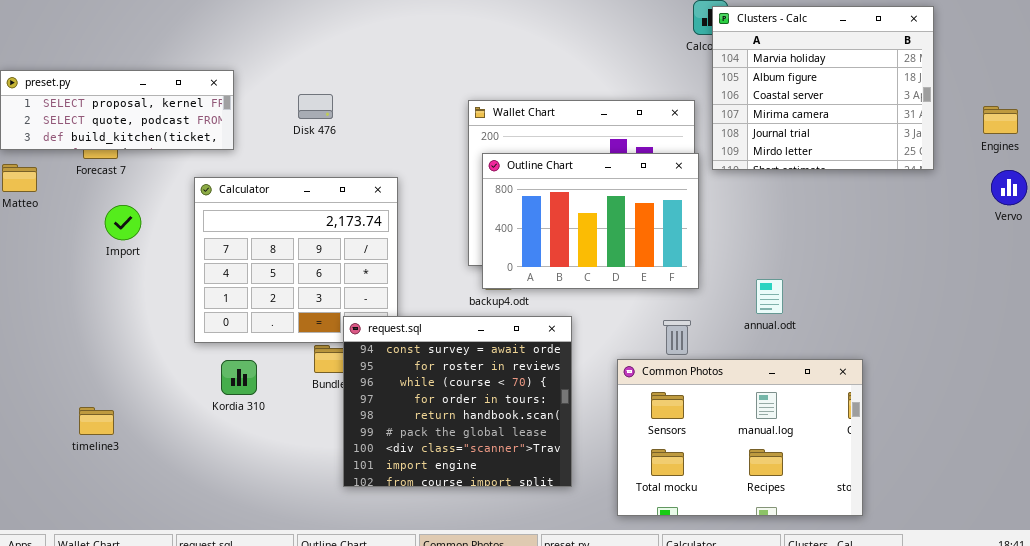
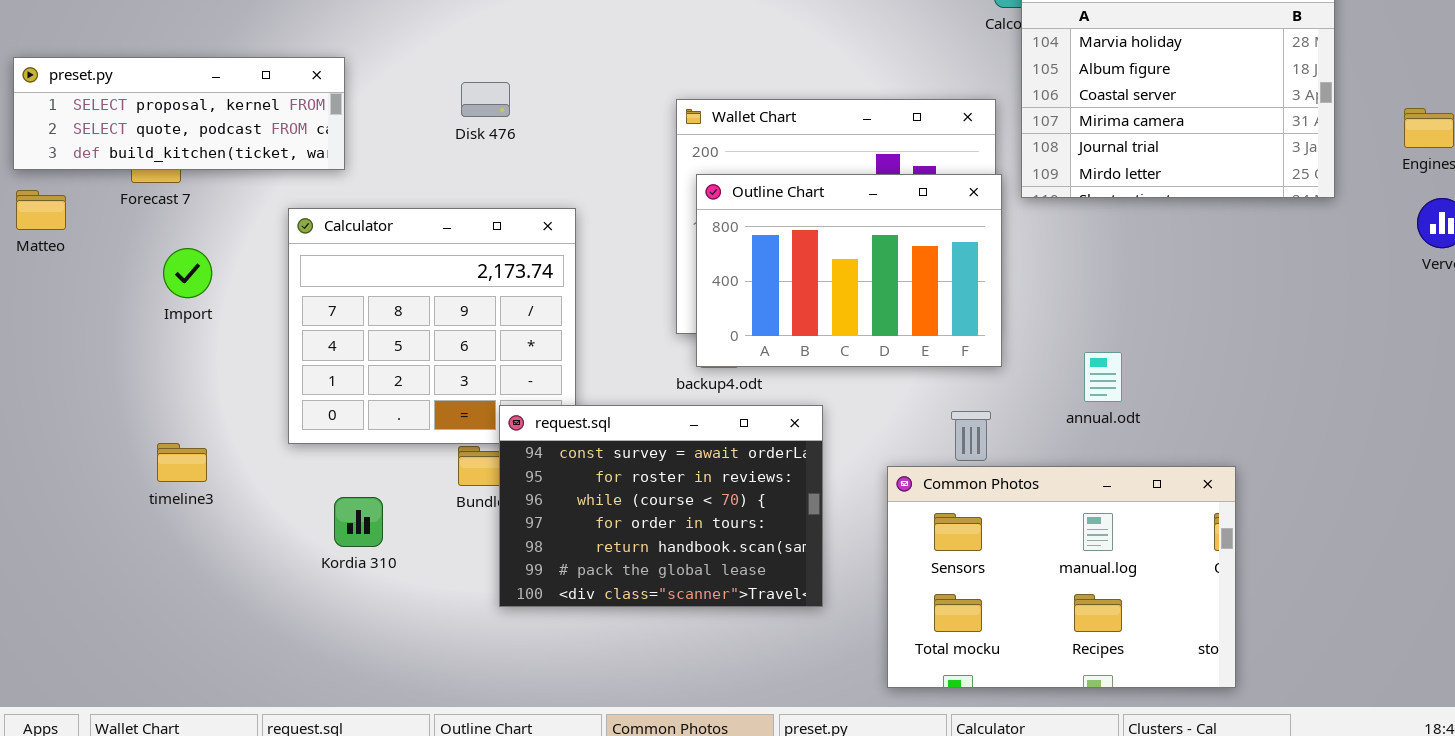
Disk 476: [298,94,333,119] -> [461,82,510,117], moved
request.sql: [343,316,572,487] -> [499,405,823,607], resized
Kordia 310: [221,360,257,395] -> [334,497,383,547], moved
timeline3: [79,407,114,435] -> [157,443,207,482], moved

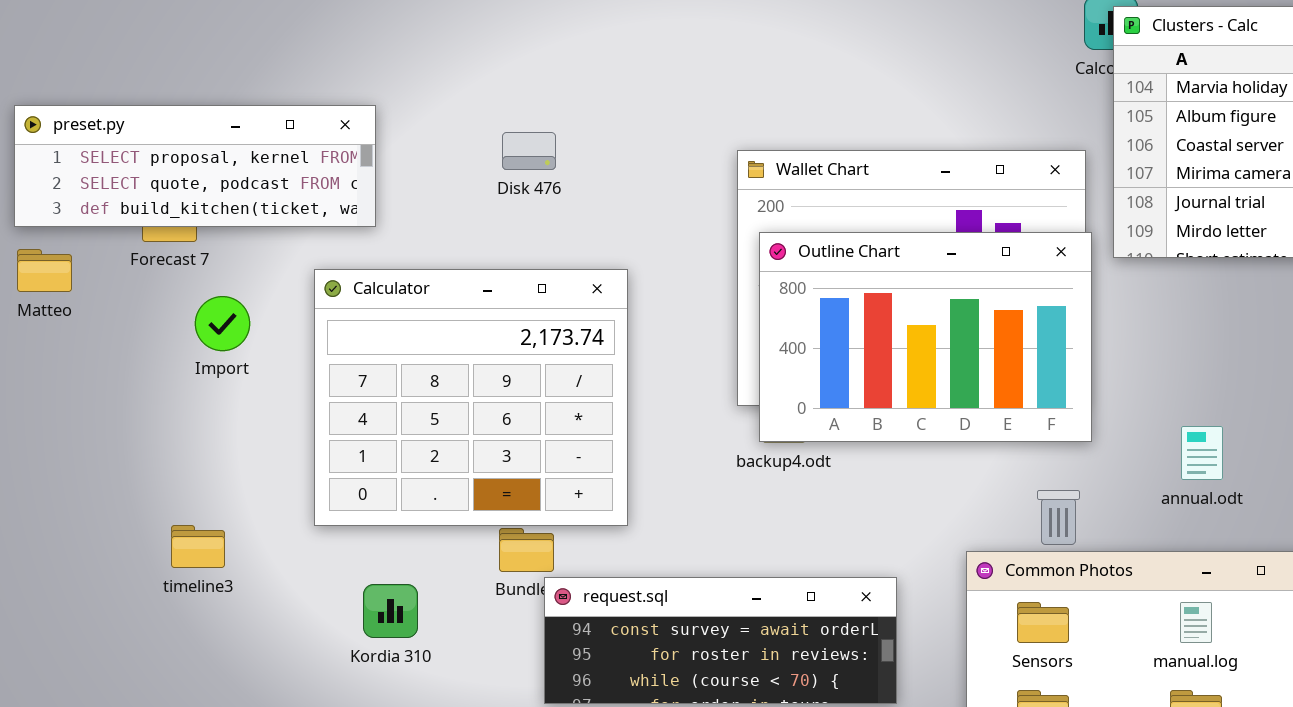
Import: [163,248,212,298] -> [195,296,250,351], moved
request.sql: [499,405,823,607] -> [544,577,897,704], resized

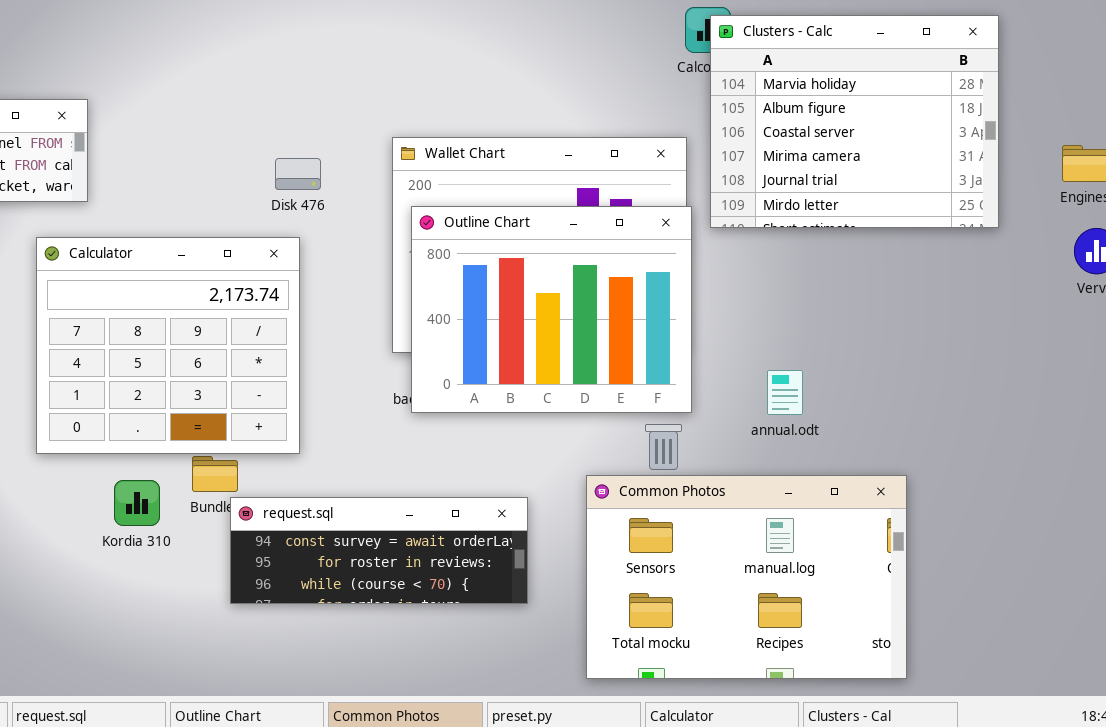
Disk 476: [502,132,556,170] -> [275,158,321,190], moved
Outline Chart: [759,232,1092,442] -> [411,206,692,413], resized
Kordia 310: [363,584,418,638] -> [114,480,160,526], moved

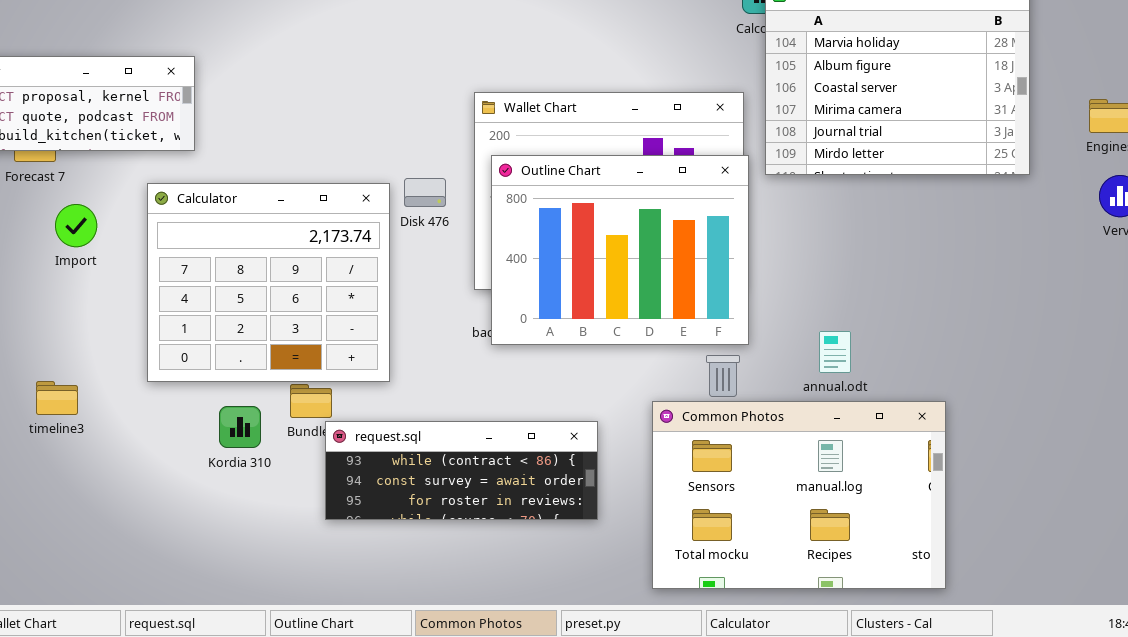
Disk 476: [275,158,321,190] -> [404,178,446,207], moved
annual.odt: [767,370,803,415] -> [819,331,851,373], moved
request.sql: [230,497,528,604] -> [325,421,598,520], scrolled up 1 row

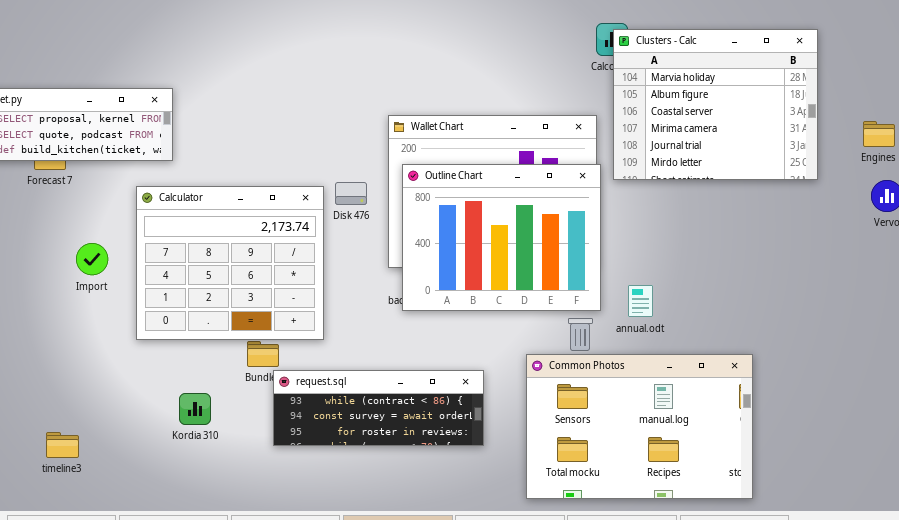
Import: [55,204,97,247] -> [76,243,108,275], moved
annual.odt: [819,331,851,373] -> [628,285,653,317], moved
timeline3: [36,381,78,415] -> [46,432,79,458], moved
Kordia 310: [219,406,261,448] -> [179,393,211,425], moved

